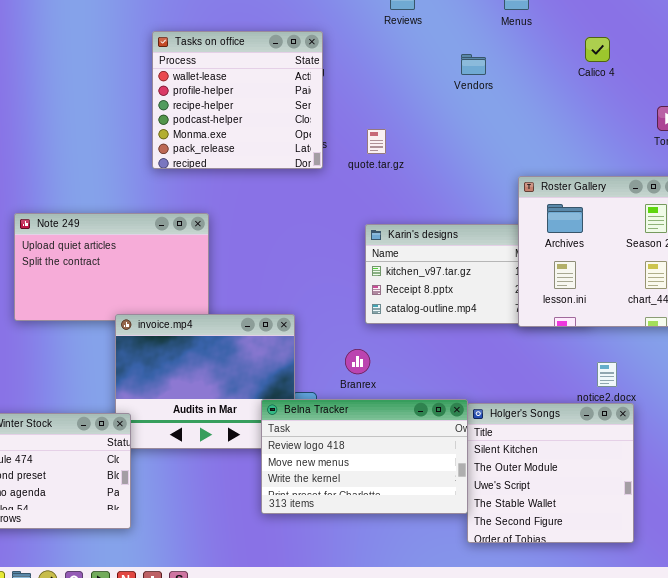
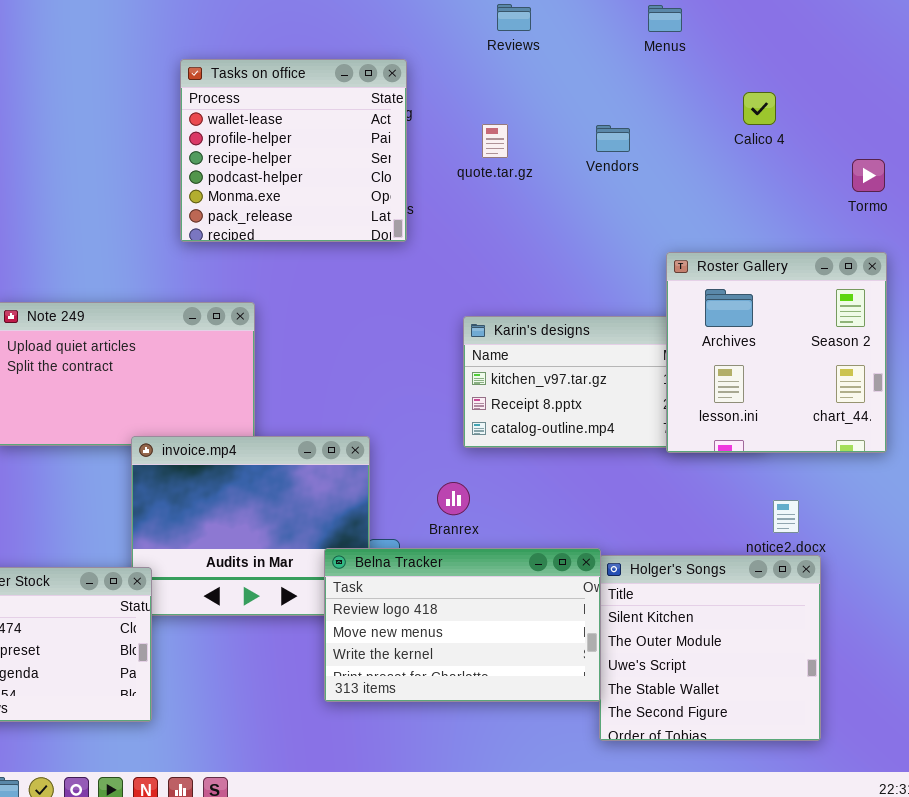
Calico 4: [585,37,610,62] -> [743,92,776,125], moved
Vendors: [461,54,486,75] -> [596,125,630,152], moved
quote.tar.gz: [367,129,386,154] -> [482,124,508,158], moved

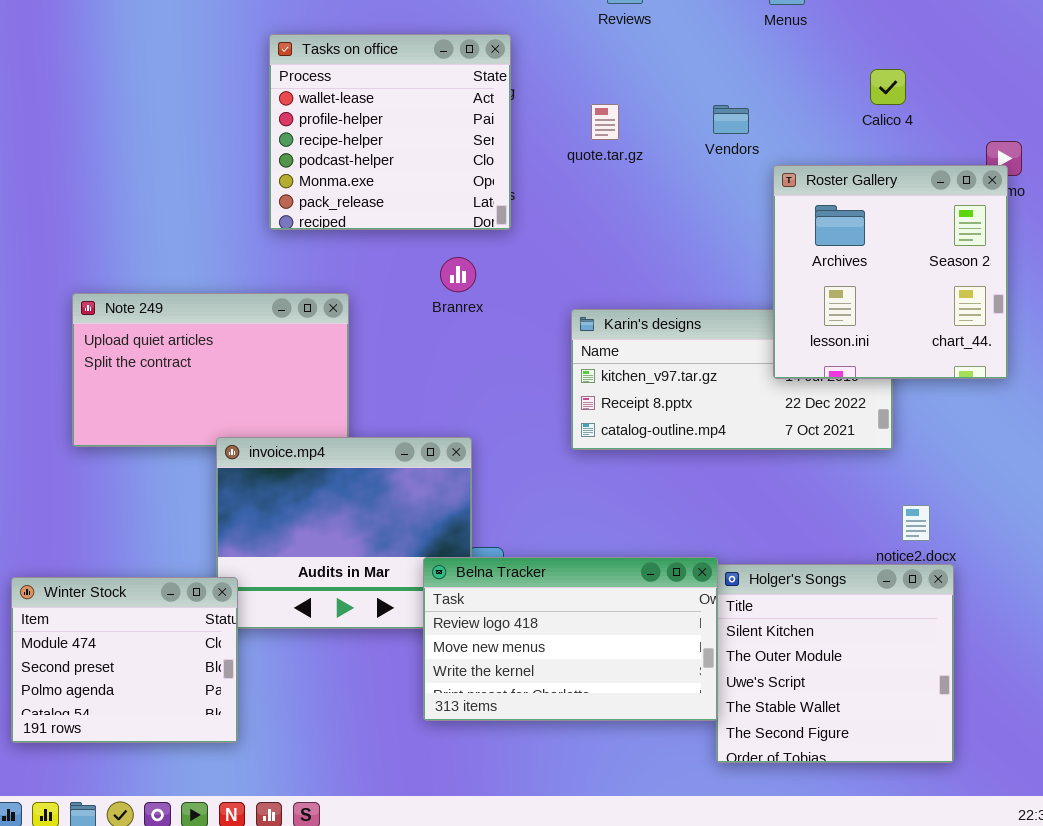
Roster Gallery: [666,252,887,453] -> [773,165,1008,379], moved
Branrex: [437,482,470,515] -> [440,257,476,292], moved

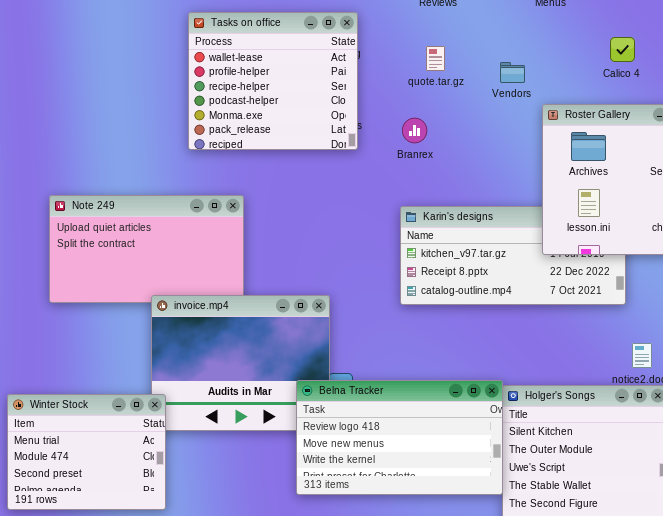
quote.tar.gz: [591,104,619,140] -> [426,46,445,71], moved
Branrex: [440,257,476,292] -> [402,118,427,143], moved
Winter Stock: [11,577,238,743] -> [7,394,166,510], scrolled up 1 row

